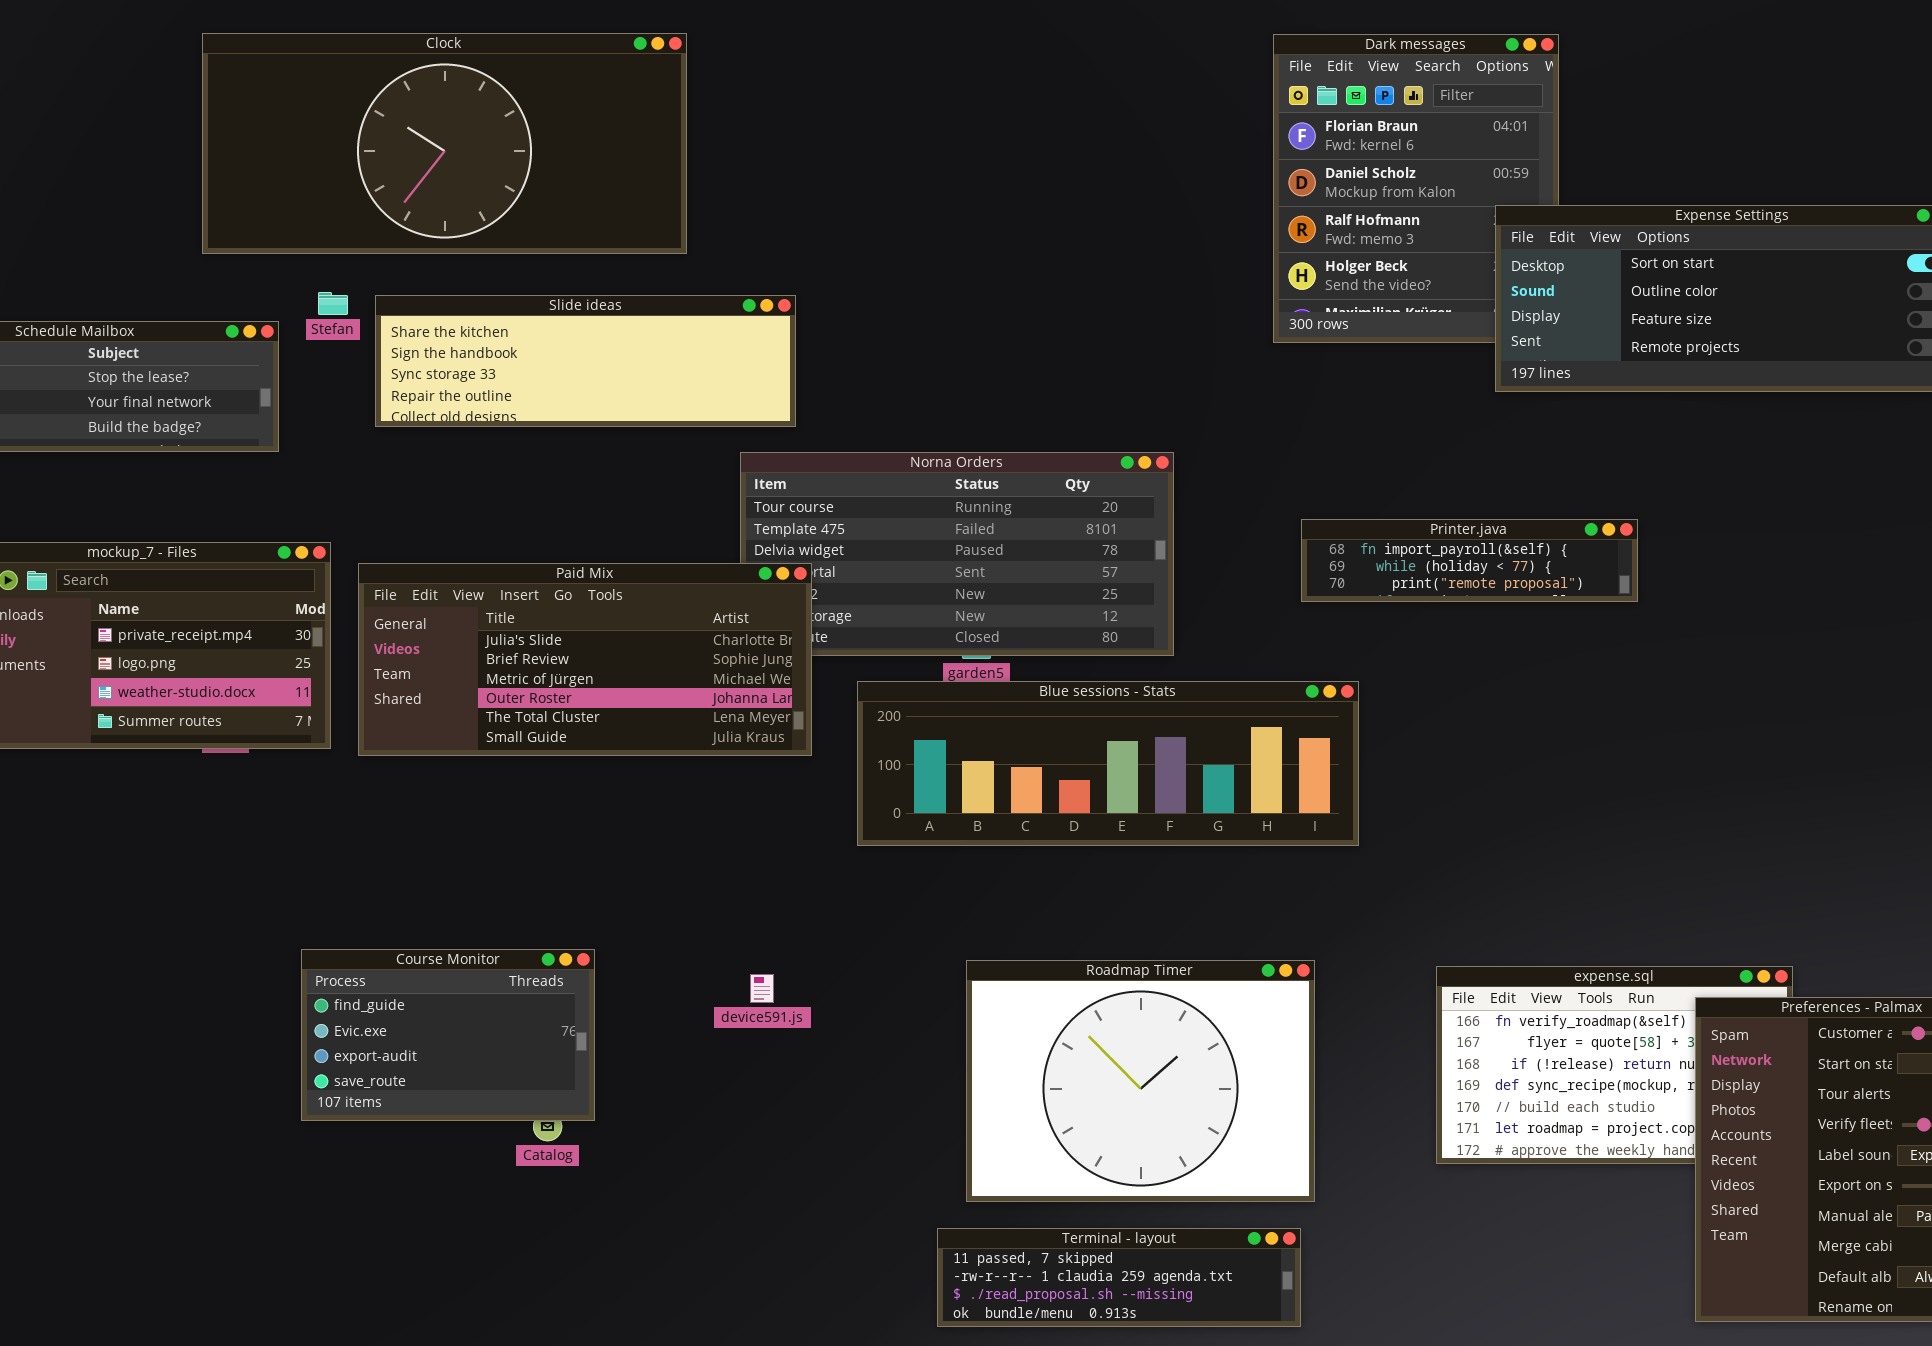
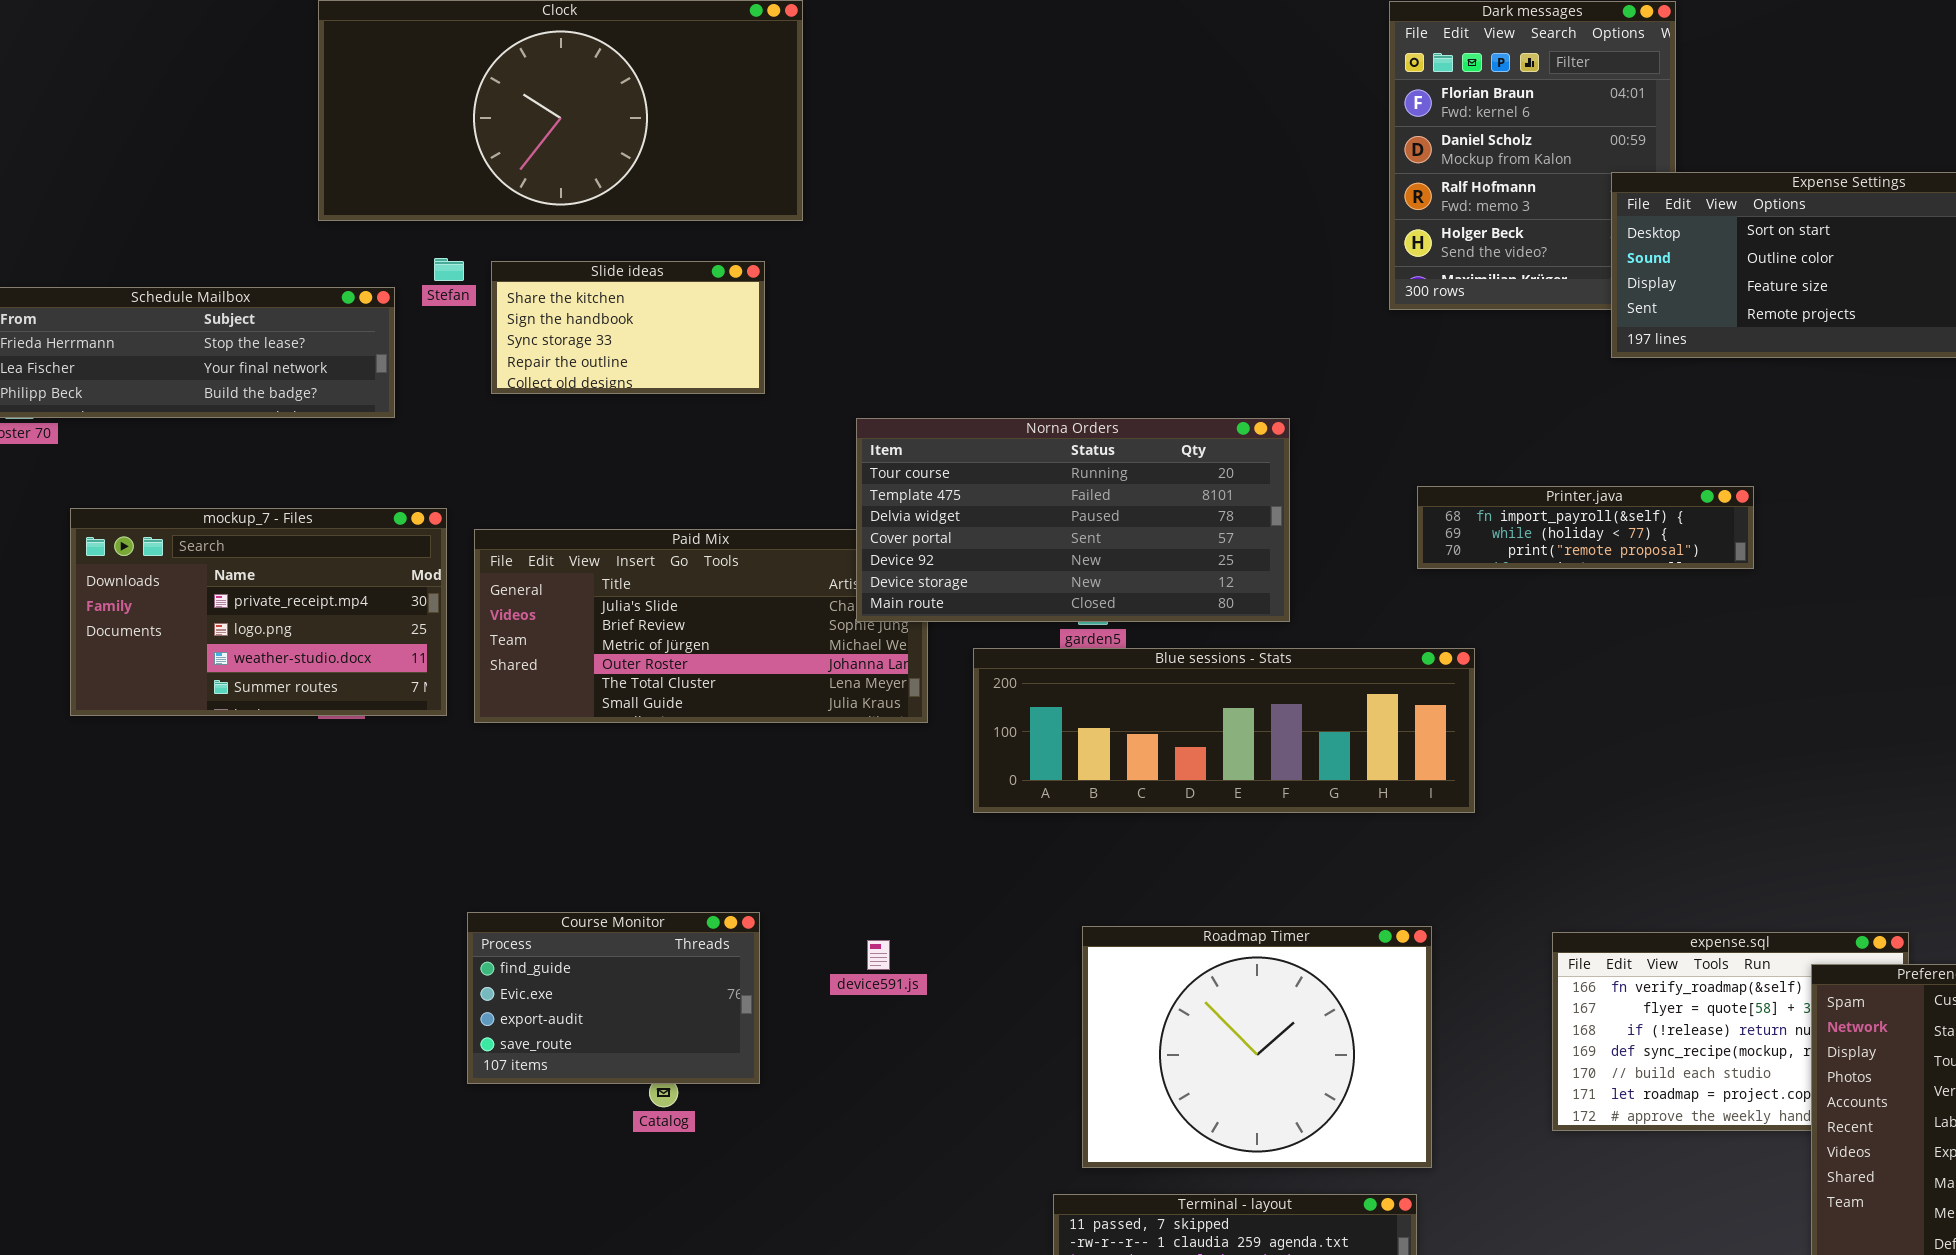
Slide ideas: [375,295,796,427] -> [491,261,765,394], resized
Norna Orders: [740,452,1174,656] -> [856,418,1290,622], raised
Course Monitor: [301,949,595,1121] -> [467,912,760,1084], moved

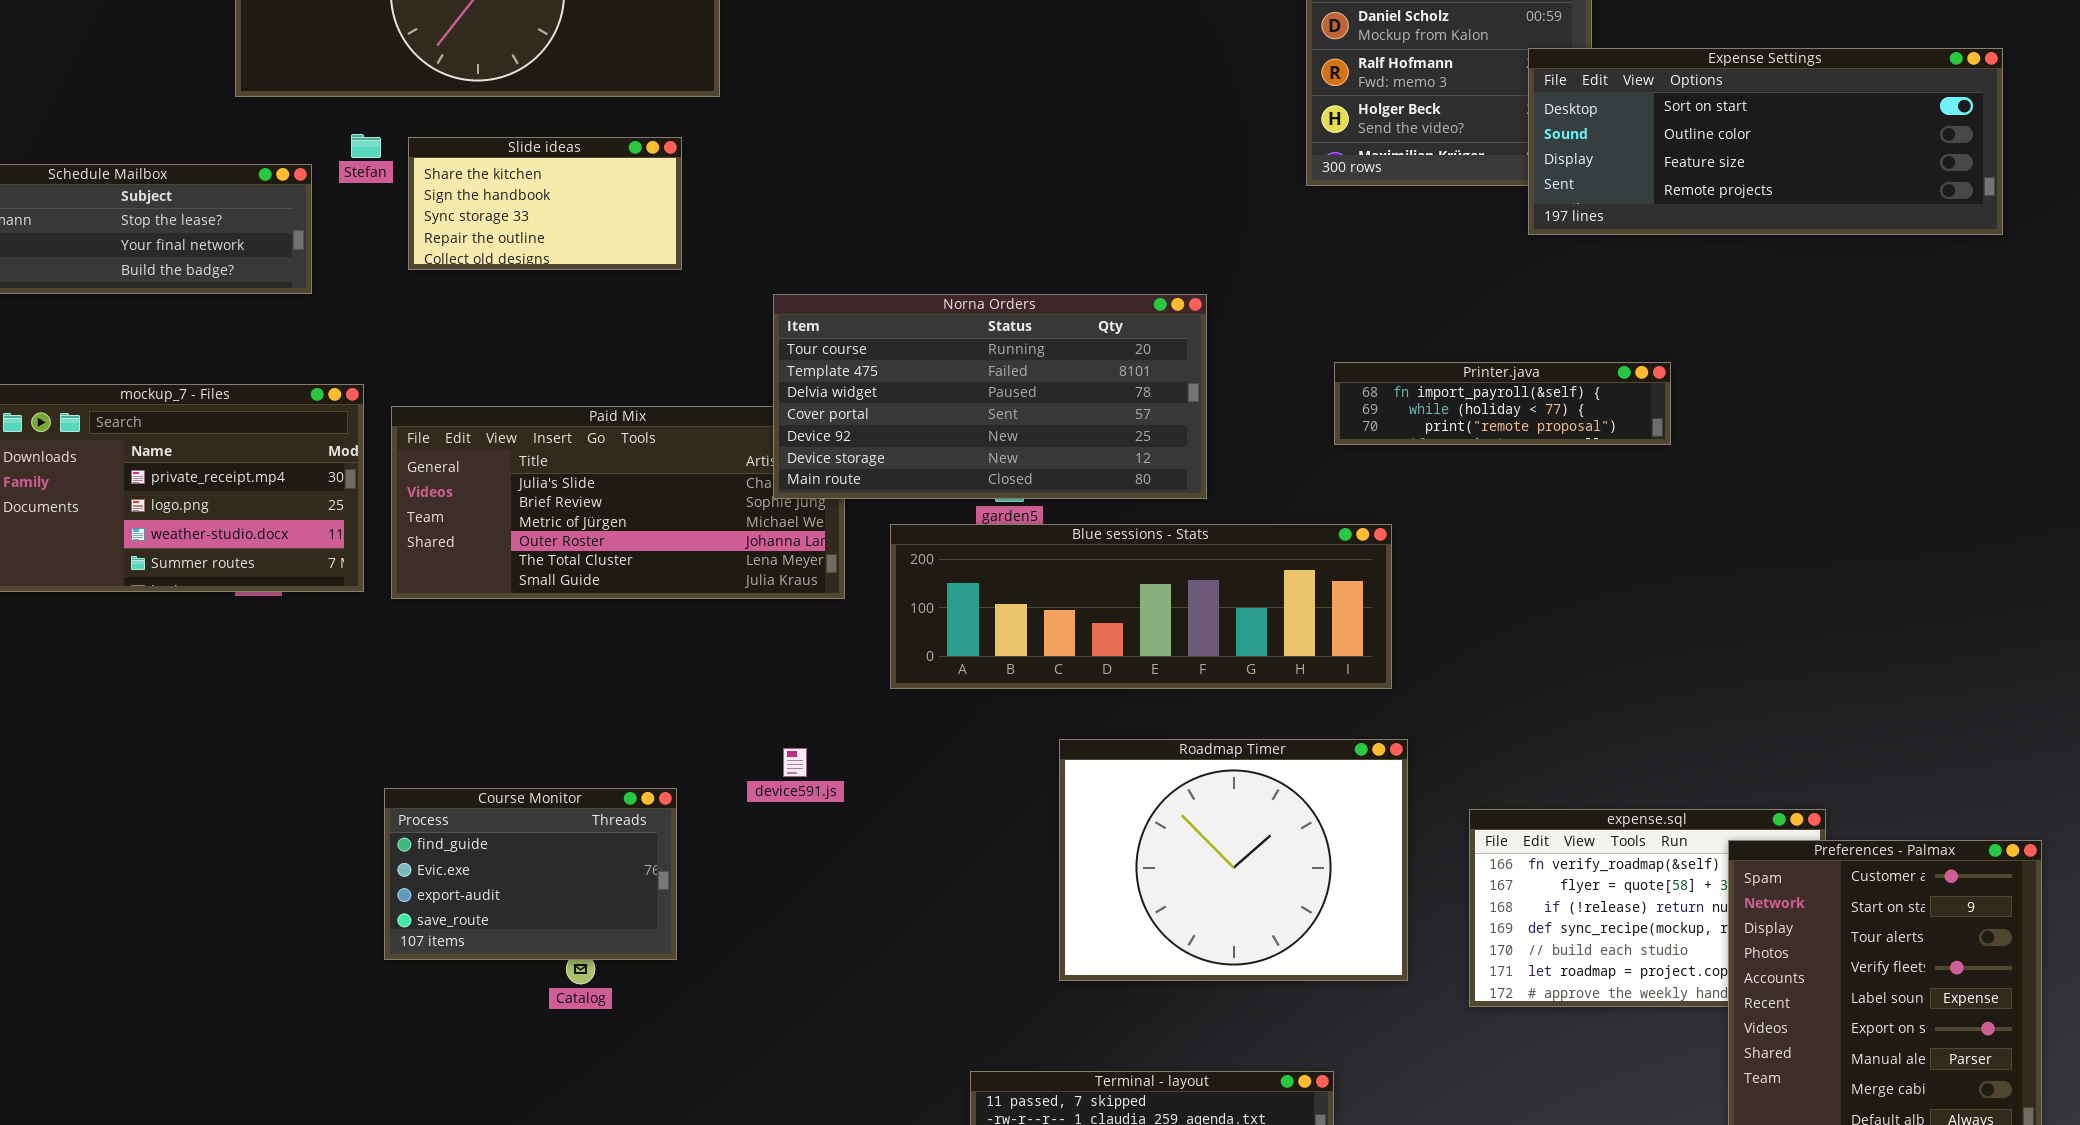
Roadmap Timer: [1082,926,1432,1168] -> [1059,739,1408,981], moved
device591.js: [867,940,890,970] -> [783,748,807,777], moved

